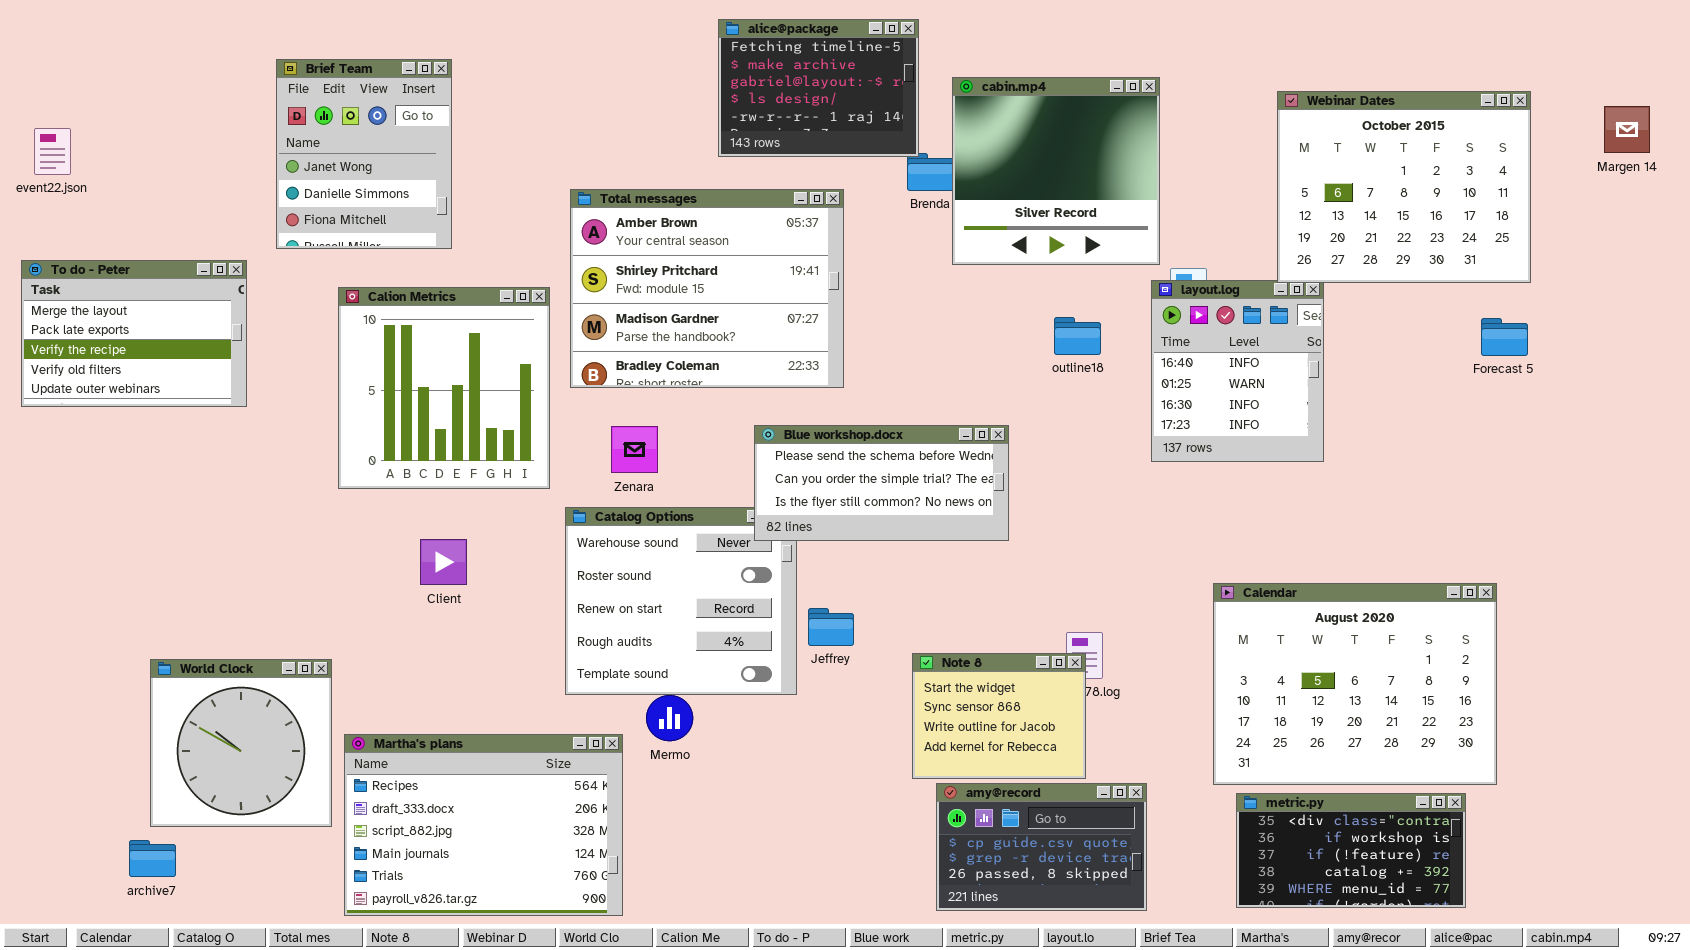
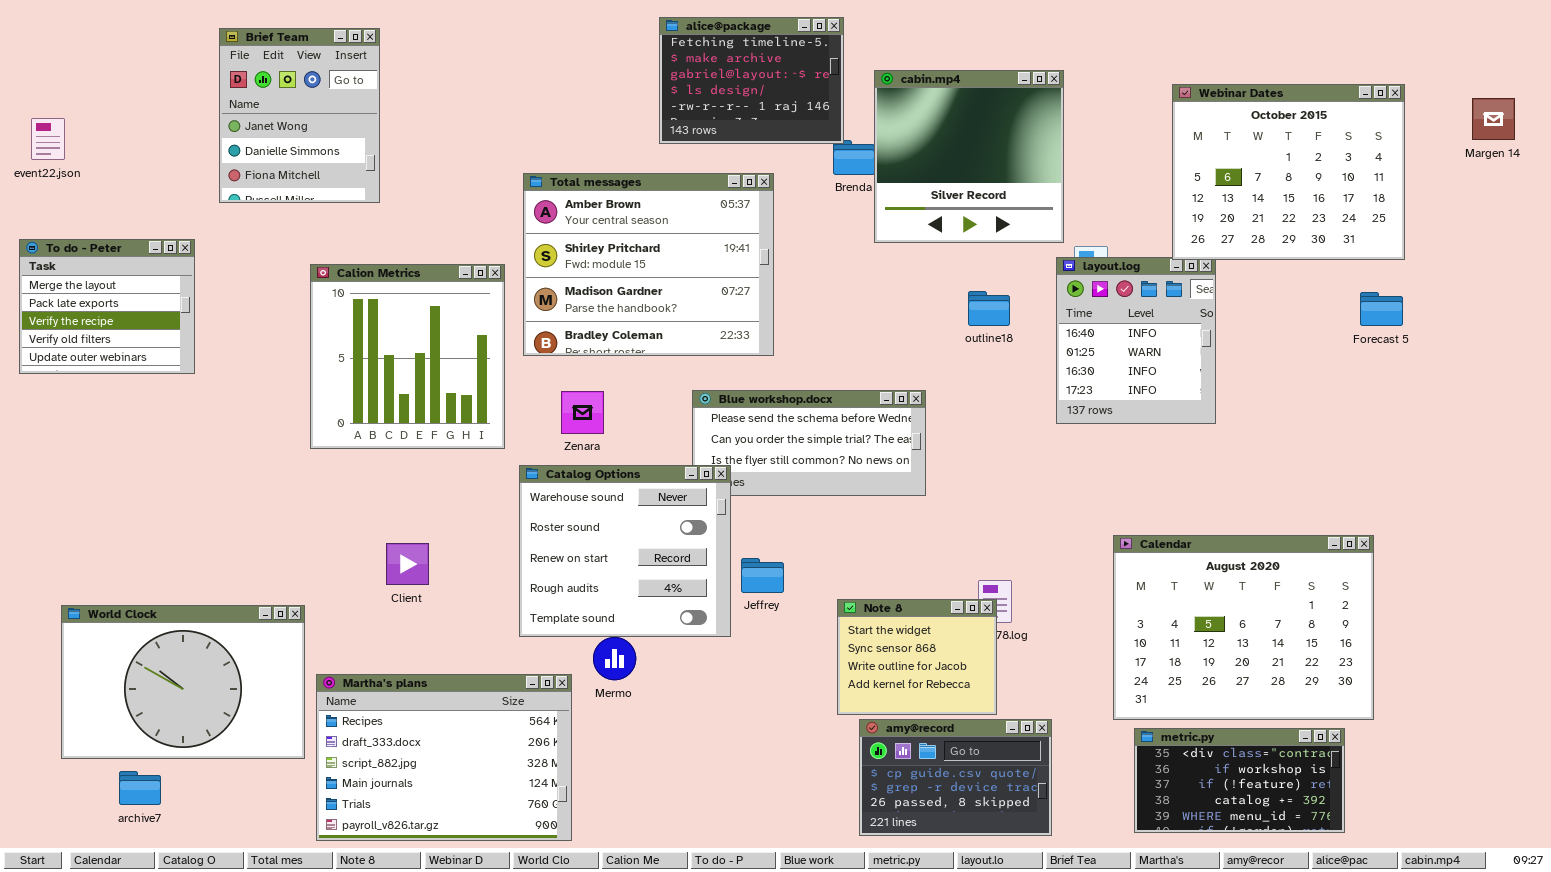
Brief Team: [276,59,452,249] -> [219,28,380,203], moved
To do - Peter: [21,260,247,407] -> [19,239,195,374], resized
Catalog Options: [565,507,797,695] -> [519,465,731,637], raised
Client: [420,539,467,585] -> [386,543,429,585], moved
World Clock: [150,659,332,827] -> [61,605,305,759], resized

